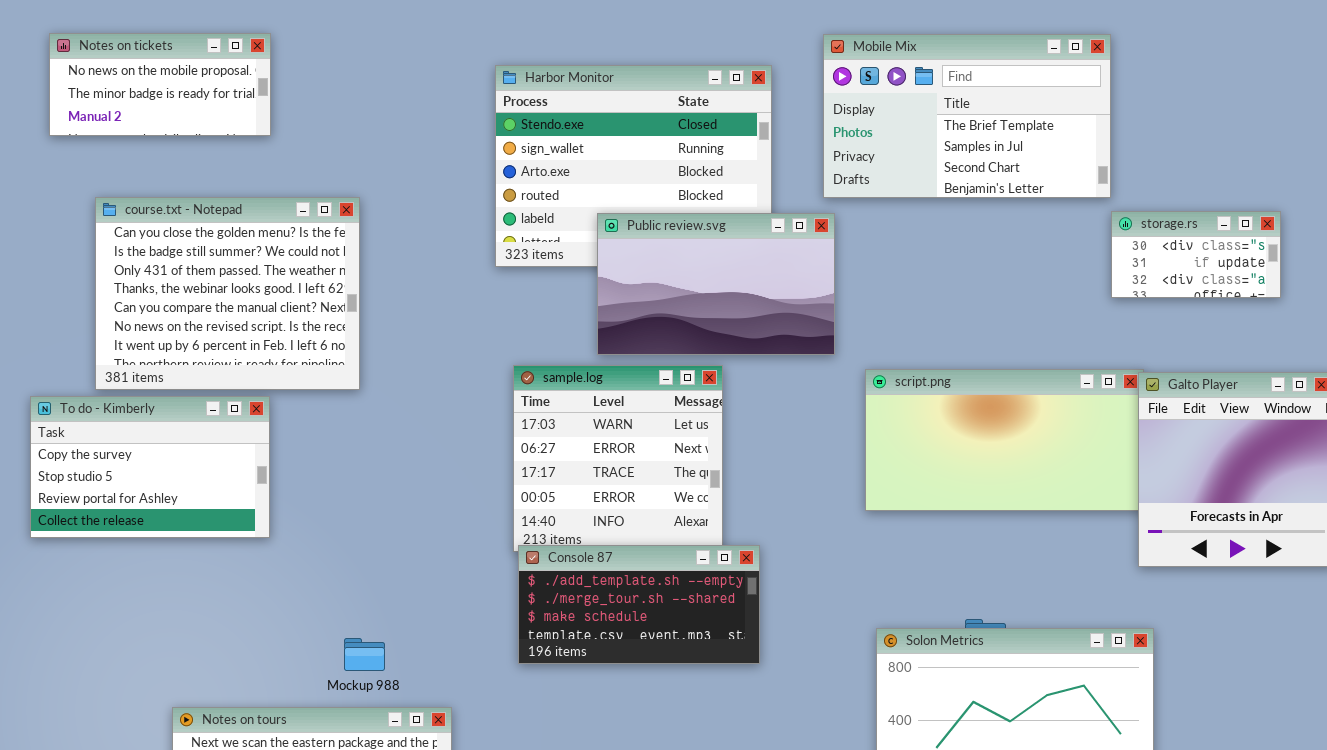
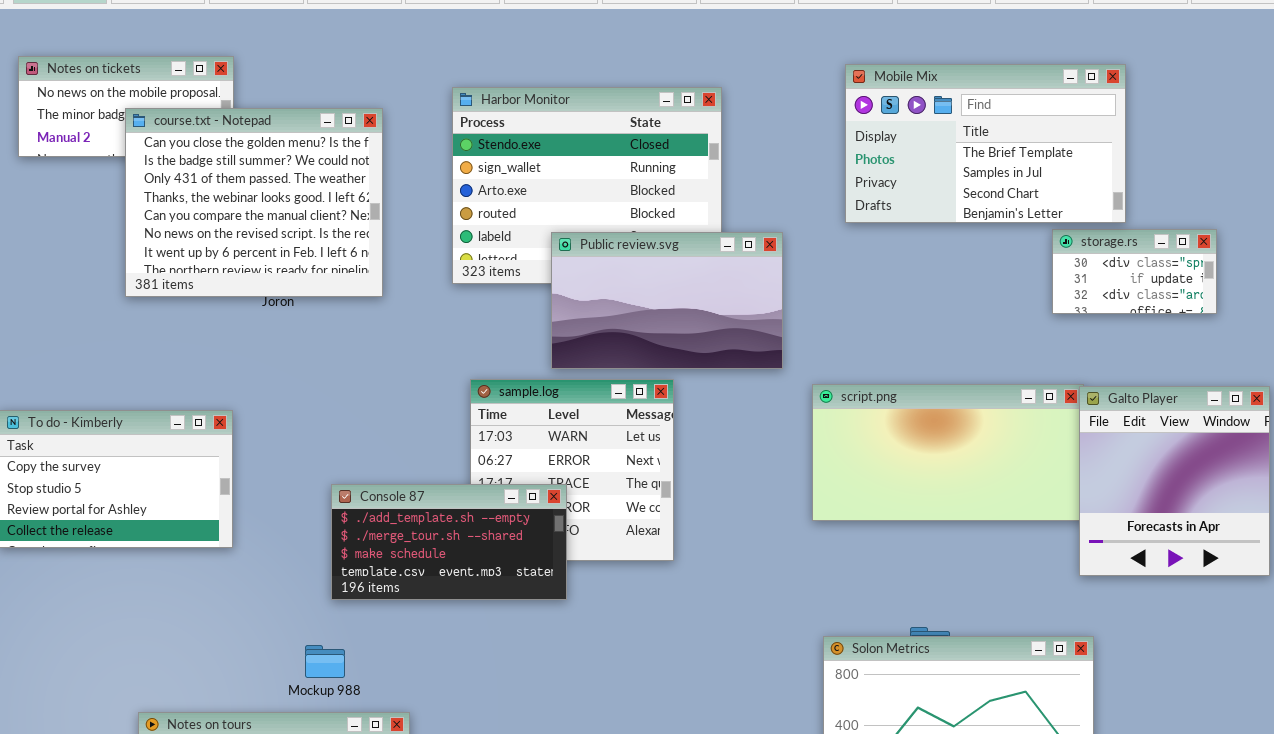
Mobile Mix: [823,34,1111,198] -> [845,64,1126,223], moved
course.txt - Notepad: [95,197,360,390] -> [125,108,383,297], moved
Console 87: [518,545,760,664] -> [331,484,567,600], moved

